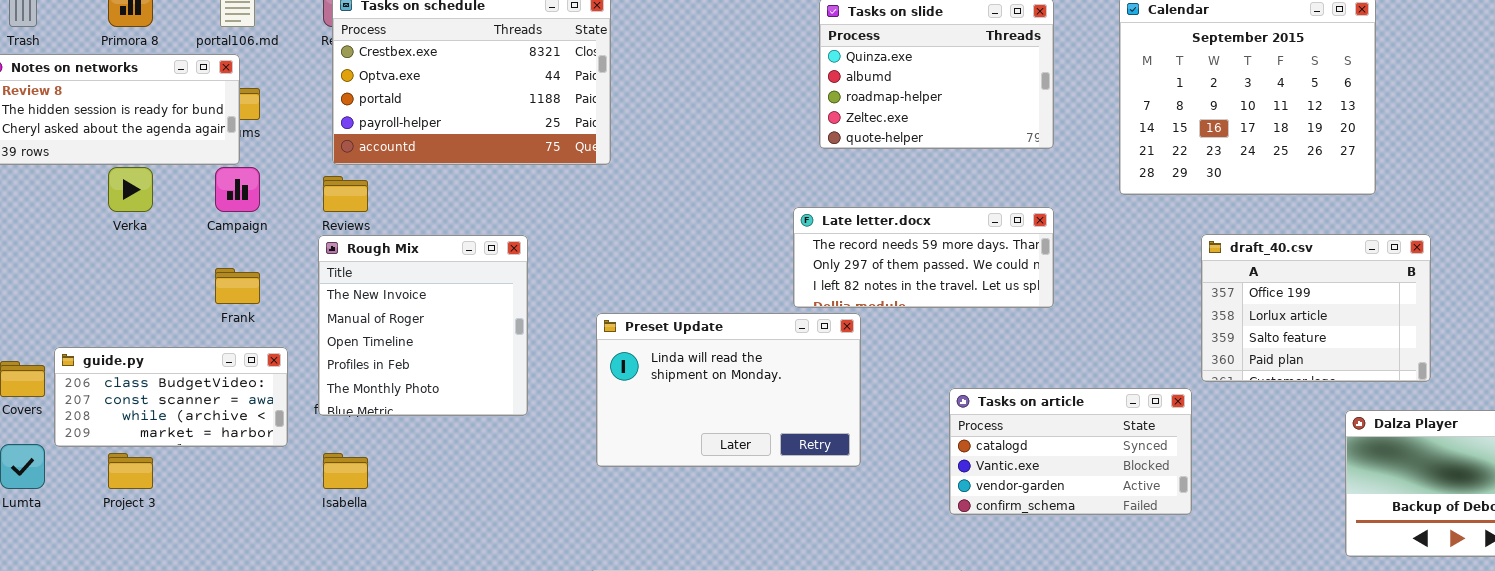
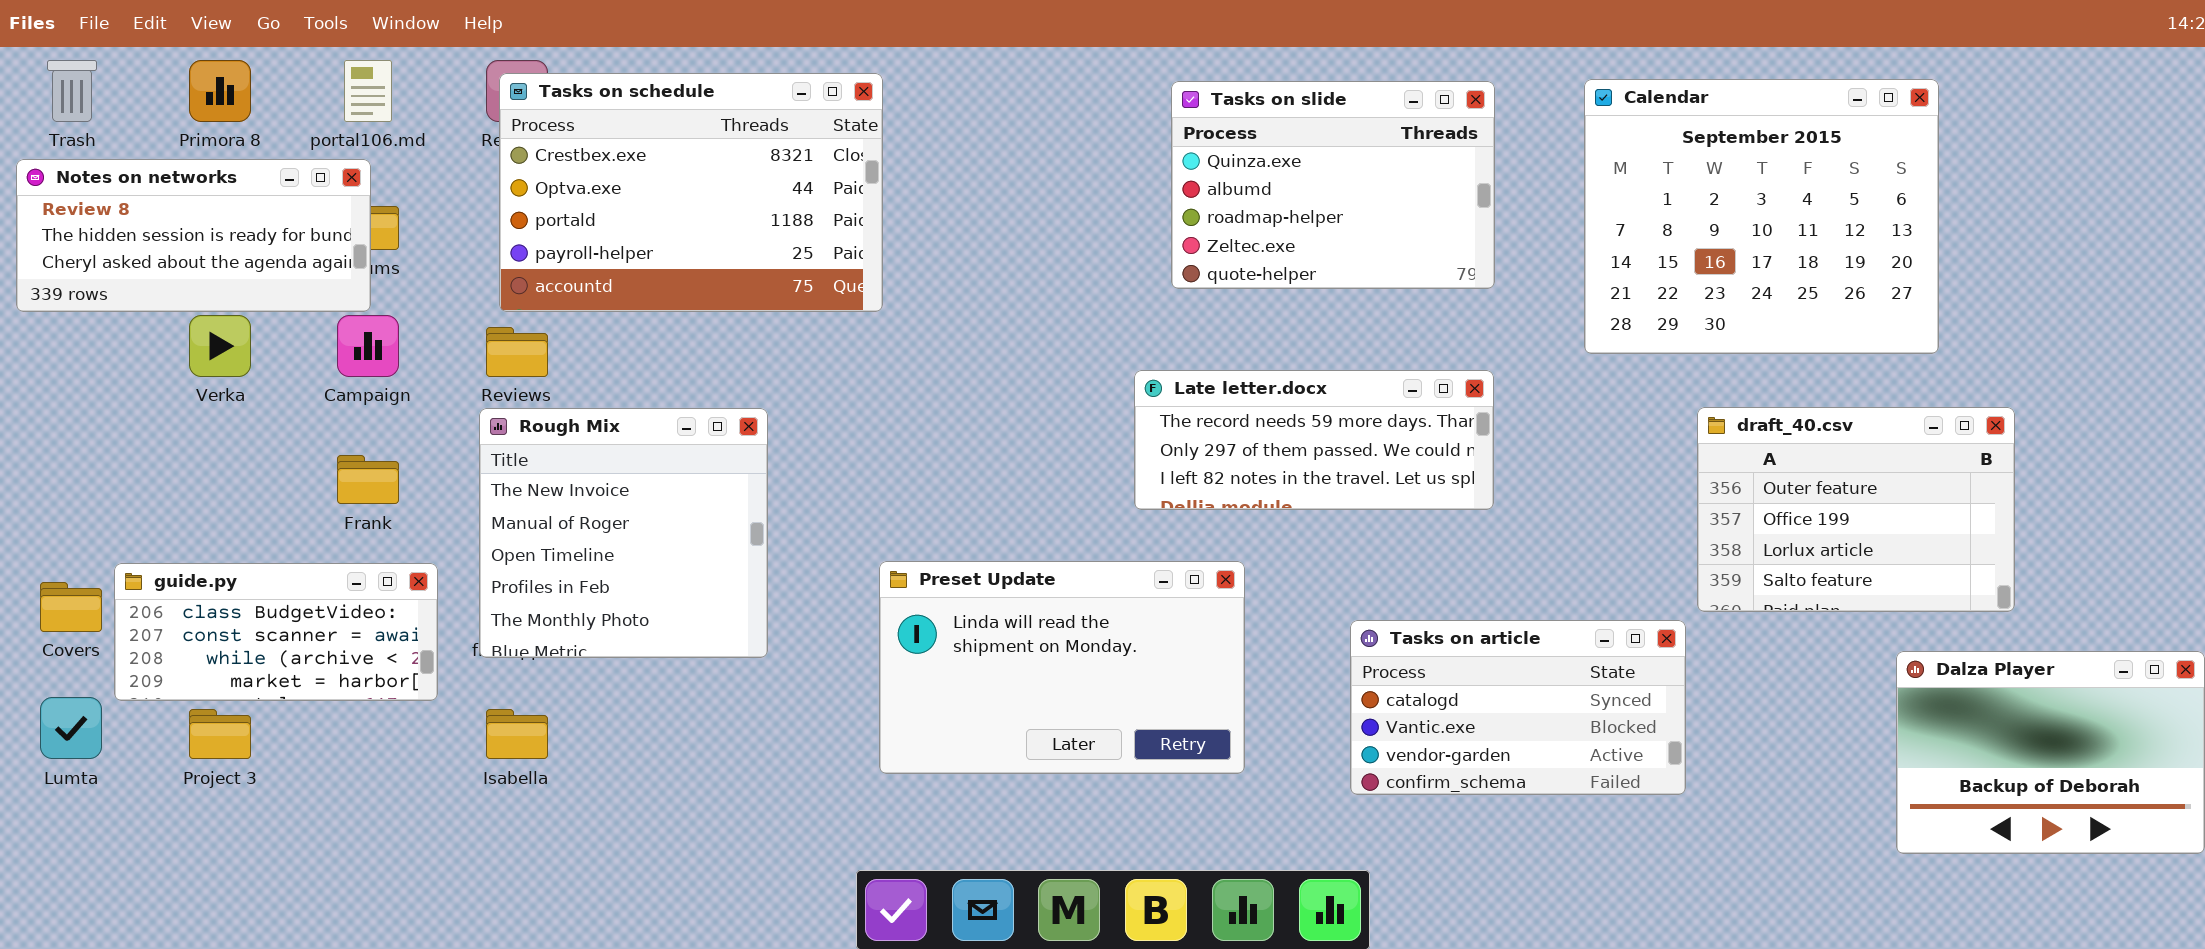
draft_40.csv: [1201,234,1431,382] -> [1697,407,2015,612], scrolled up 1 row
Preset Update: [596,313,861,467] -> [879,561,1245,774], moved

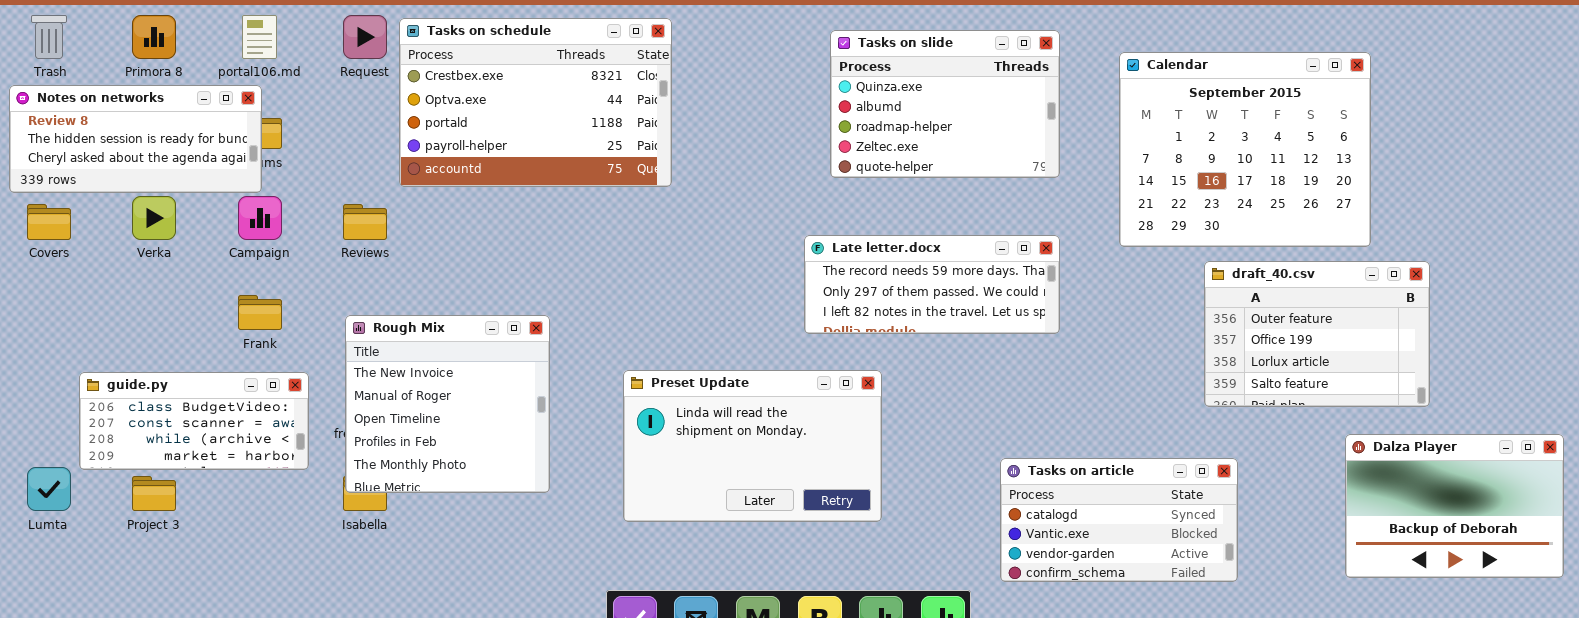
Tasks on schedule: [499,73,883,312] -> [399,18,672,187], moved
Calendar: [1584,79,1939,354] -> [1119,52,1371,247], moved
Rough Mix: [479,408,768,658] -> [345,315,550,493], moved
Covers: [40,582,102,632] -> [27,204,71,240], moved
Tasks on article: [1350,620,1686,795] -> [1000,458,1238,582], moved

